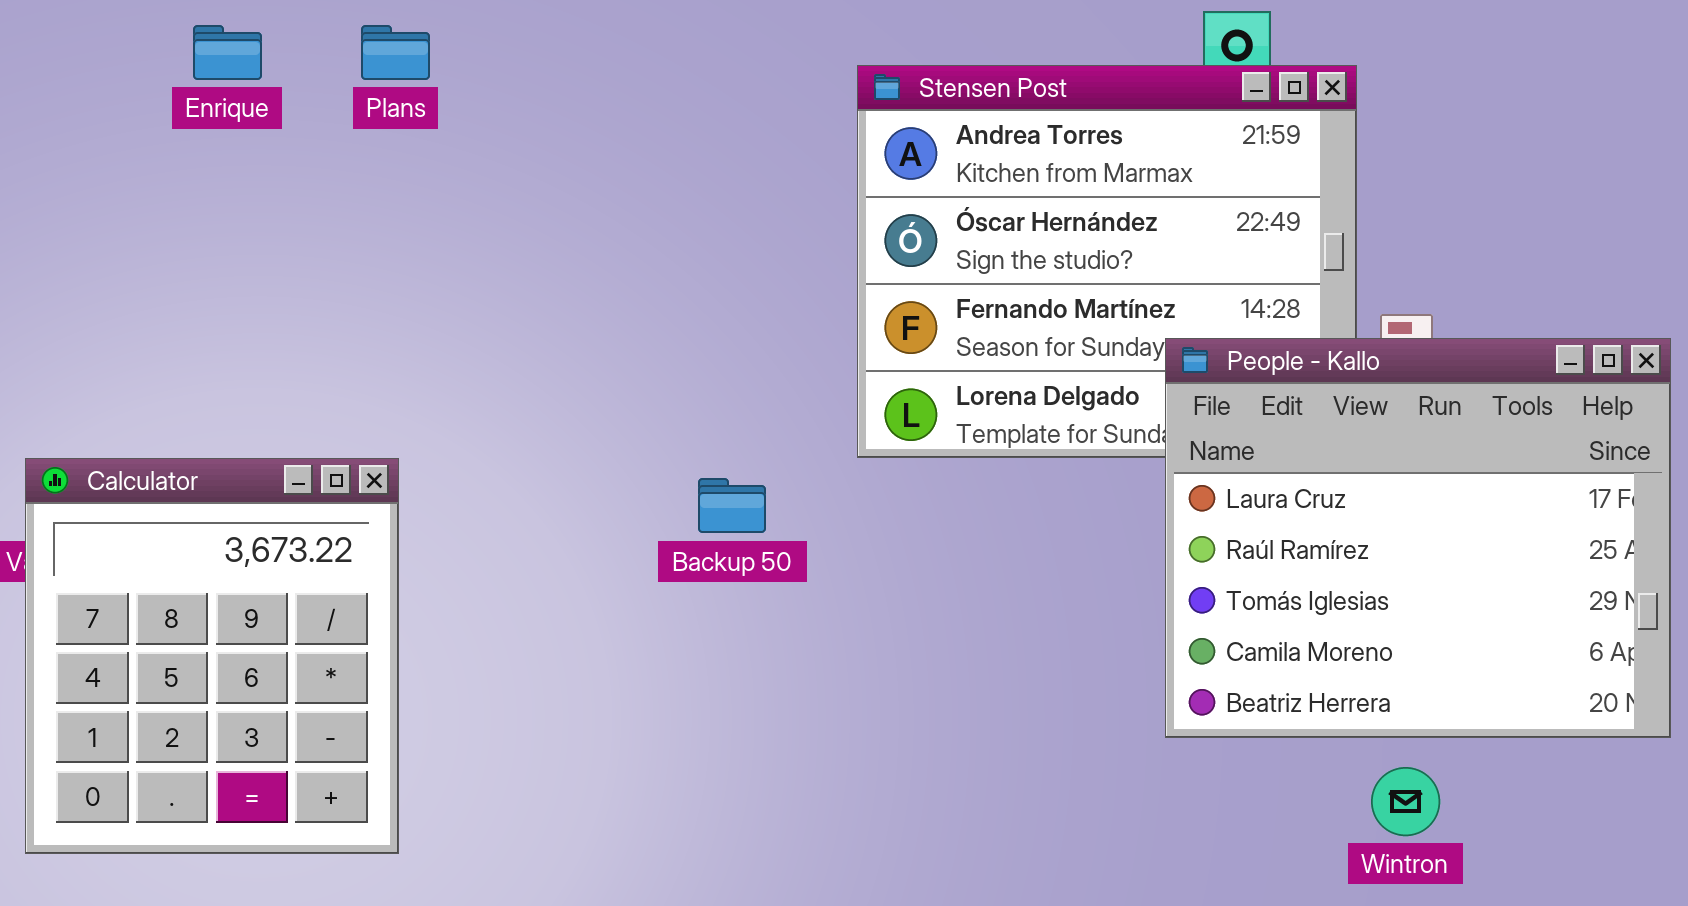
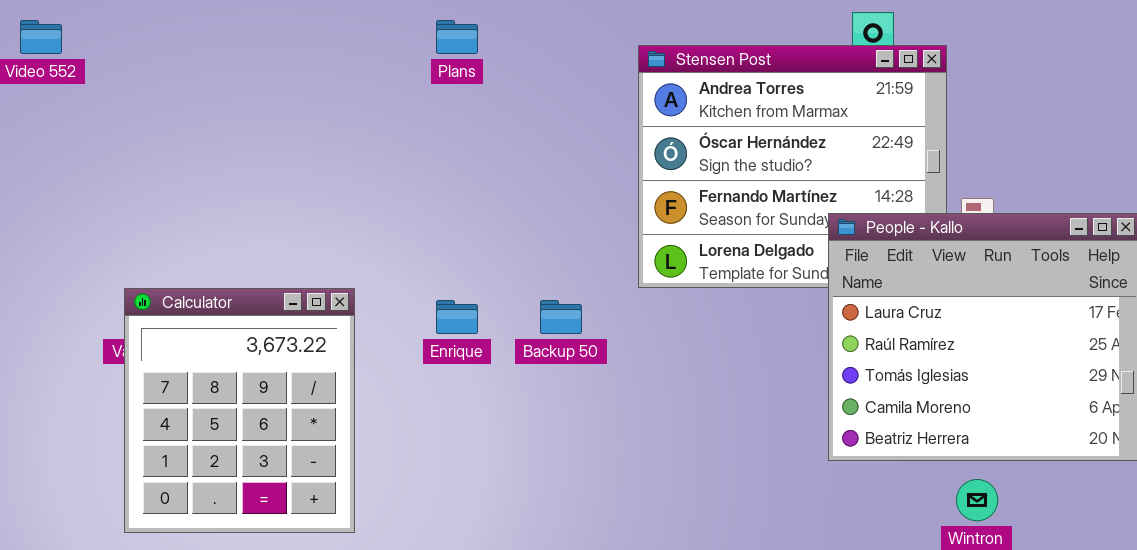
Enrique: [193,25,262,80] -> [436,300,478,334], moved
Plans: [361,25,430,80] -> [436,20,478,54], moved

